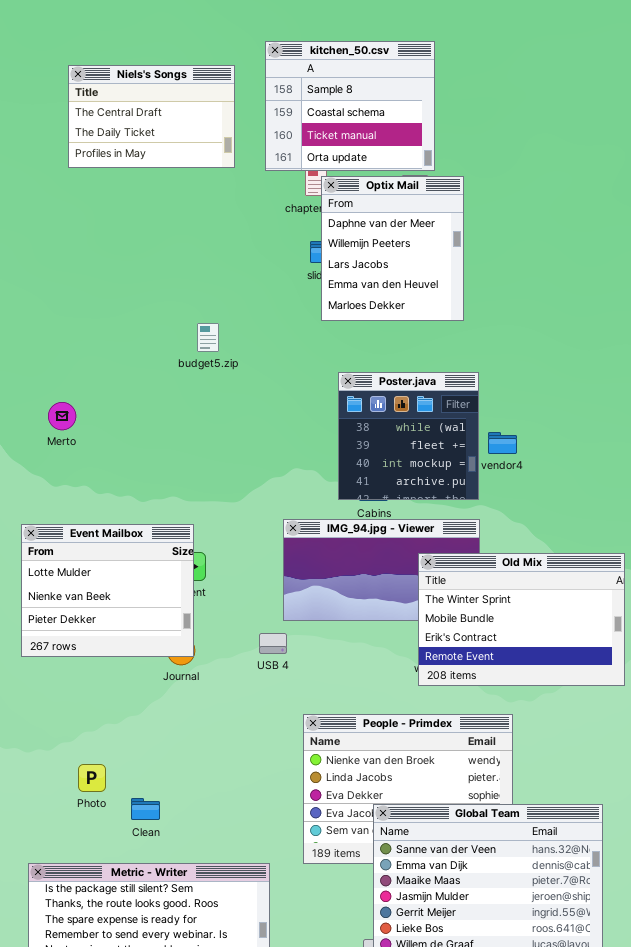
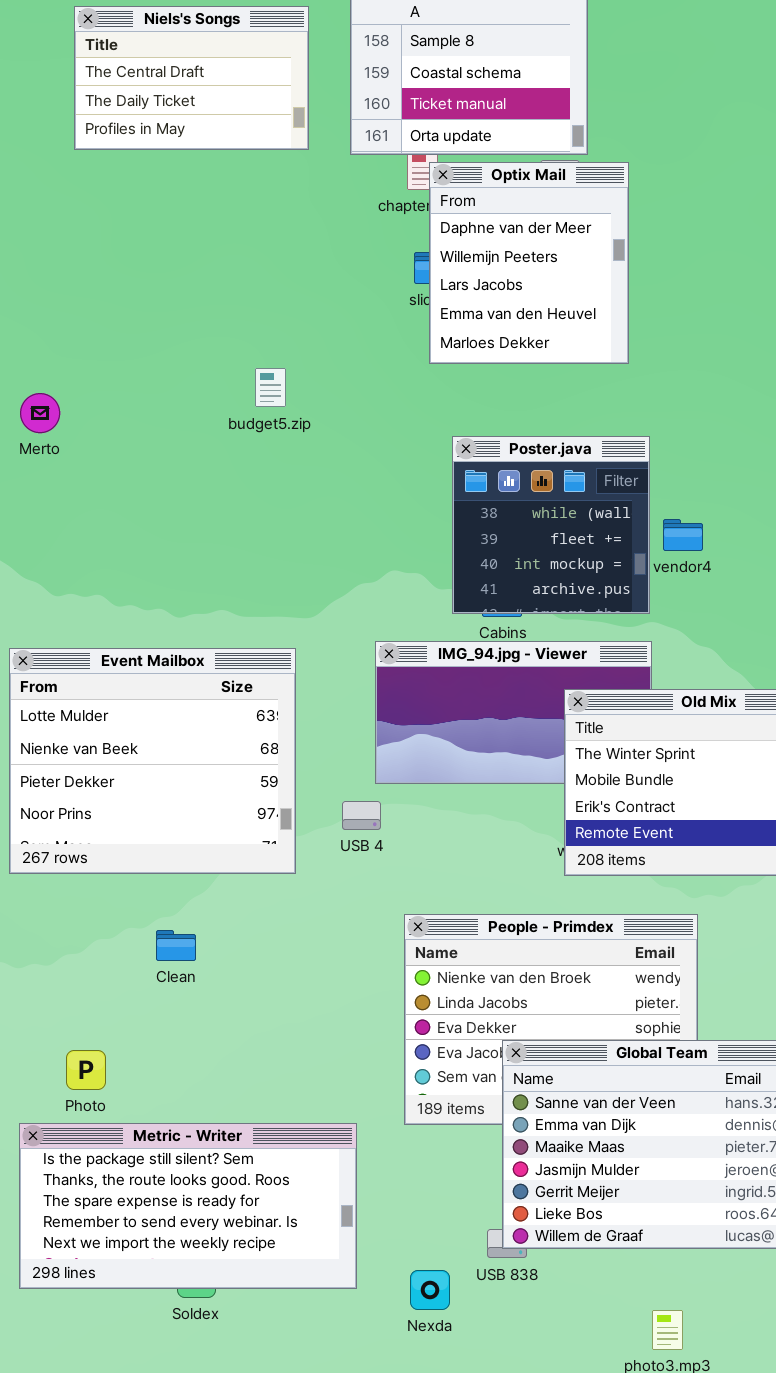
Merto: [48,402,76,430] -> [20,393,60,433], moved
Event Mailbox: [21,524,194,657] -> [9,648,296,874], resized
Photo: [78,764,106,792] -> [66,1050,106,1090], moved
Clean: [131,798,160,820] -> [156,930,196,961], moved

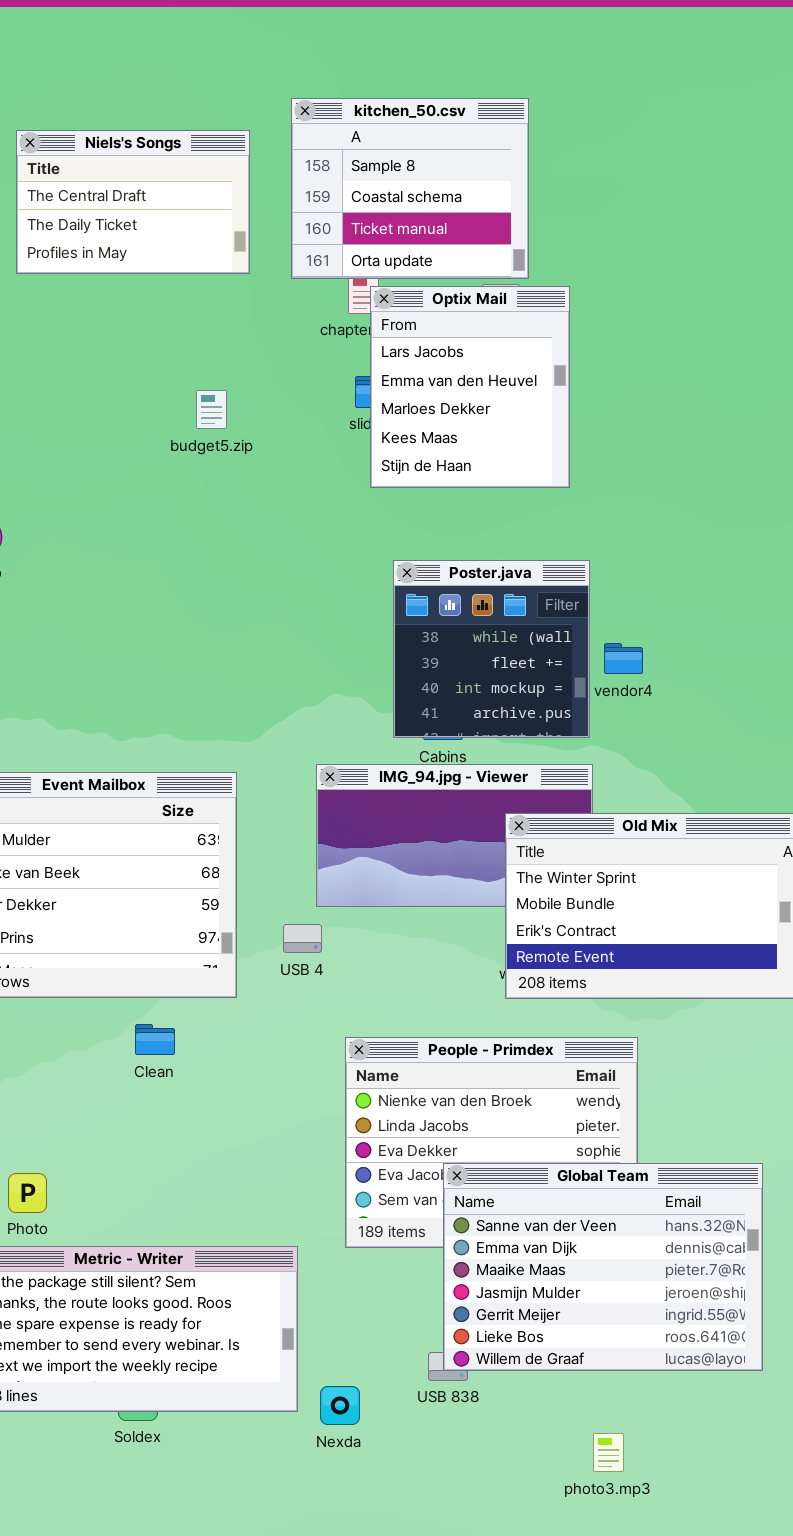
Optix Mail: [429,162,629,364] -> [370,286,570,488], scrolled down 2 rows
budget5.zip: [255,368,286,407] -> [196,390,227,429], moved
Clean: [156,930,196,961] -> [135,1024,175,1055], moved
Nexda: [410,1270,450,1310] -> [320,1386,360,1425], moved

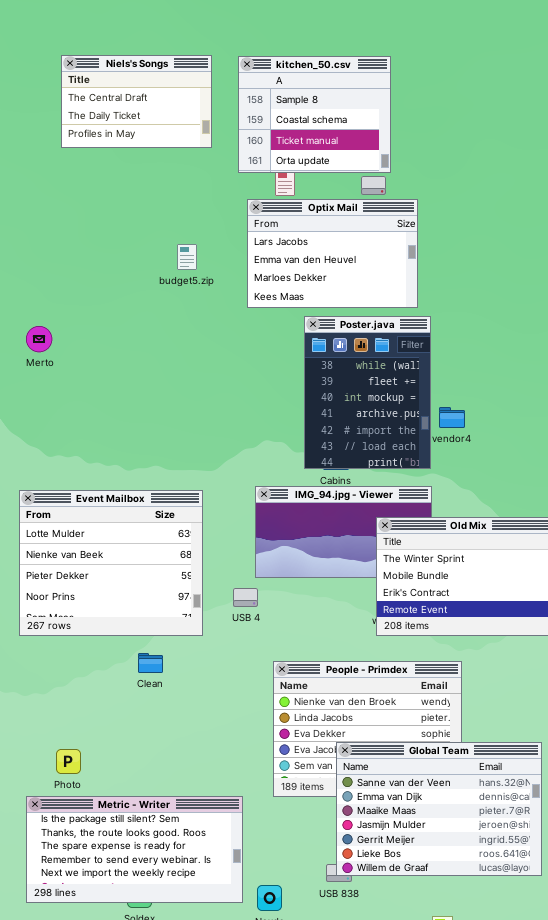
Niels's Songs: [16,130,250,274] -> [61,55,212,148], moved
Optix Mail: [370,286,570,488] -> [247,199,418,308], resized
Poster.java: [393,560,590,738] -> [304,316,431,469], resized

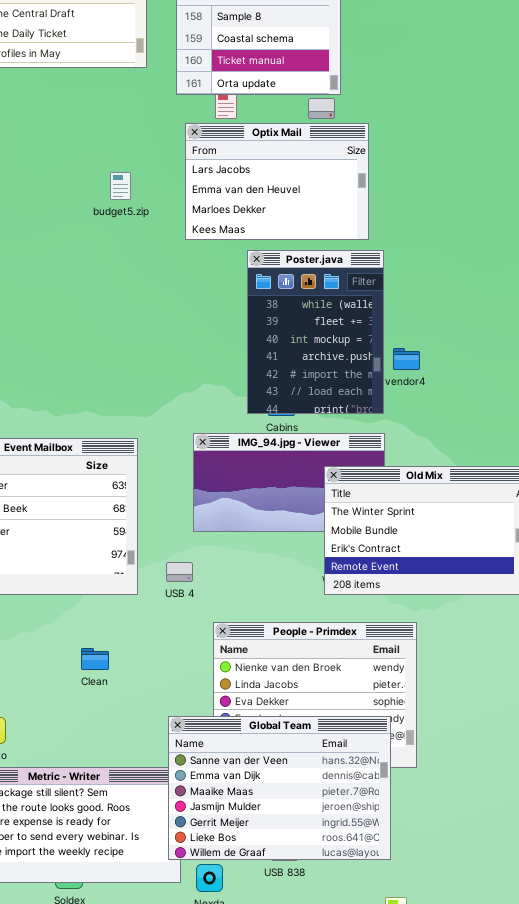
USB 4: [233,588,258,607] -> [166,562,193,582], moved
Clean: [138,653,163,673] -> [81,648,109,670], moved
Global Team: [336,742,542,876] -> [168,716,391,860], moved

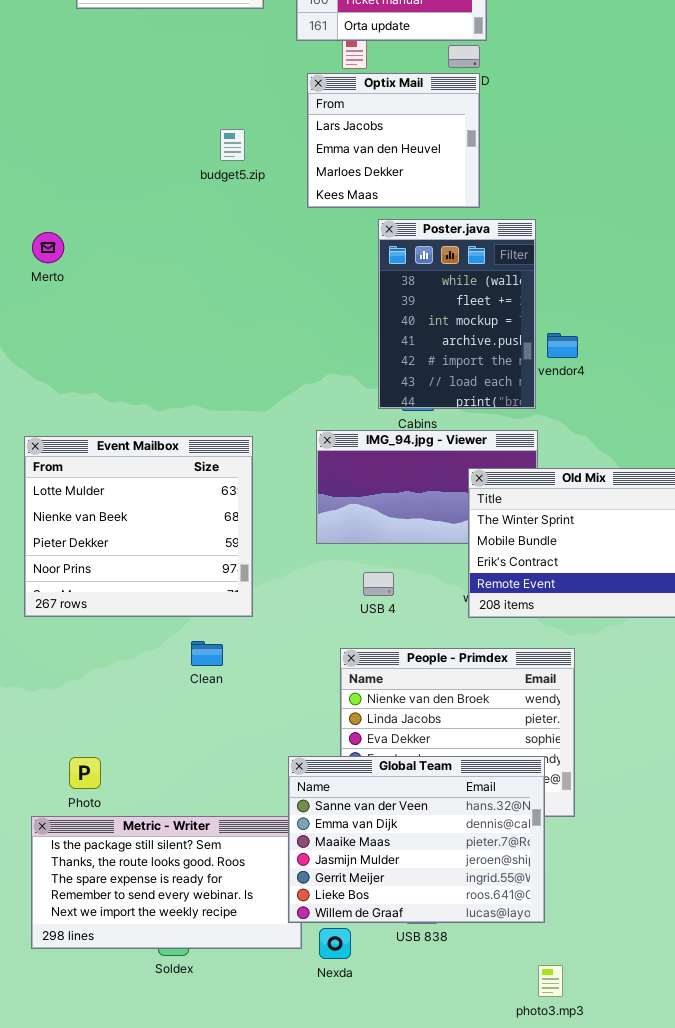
Optix Mail: [185,123,369,240] -> [307,73,480,208], resized
USB 4: [166,562,193,582] -> [363,572,394,596], moved
Clean: [81,648,109,670] -> [191,641,223,666], moved

